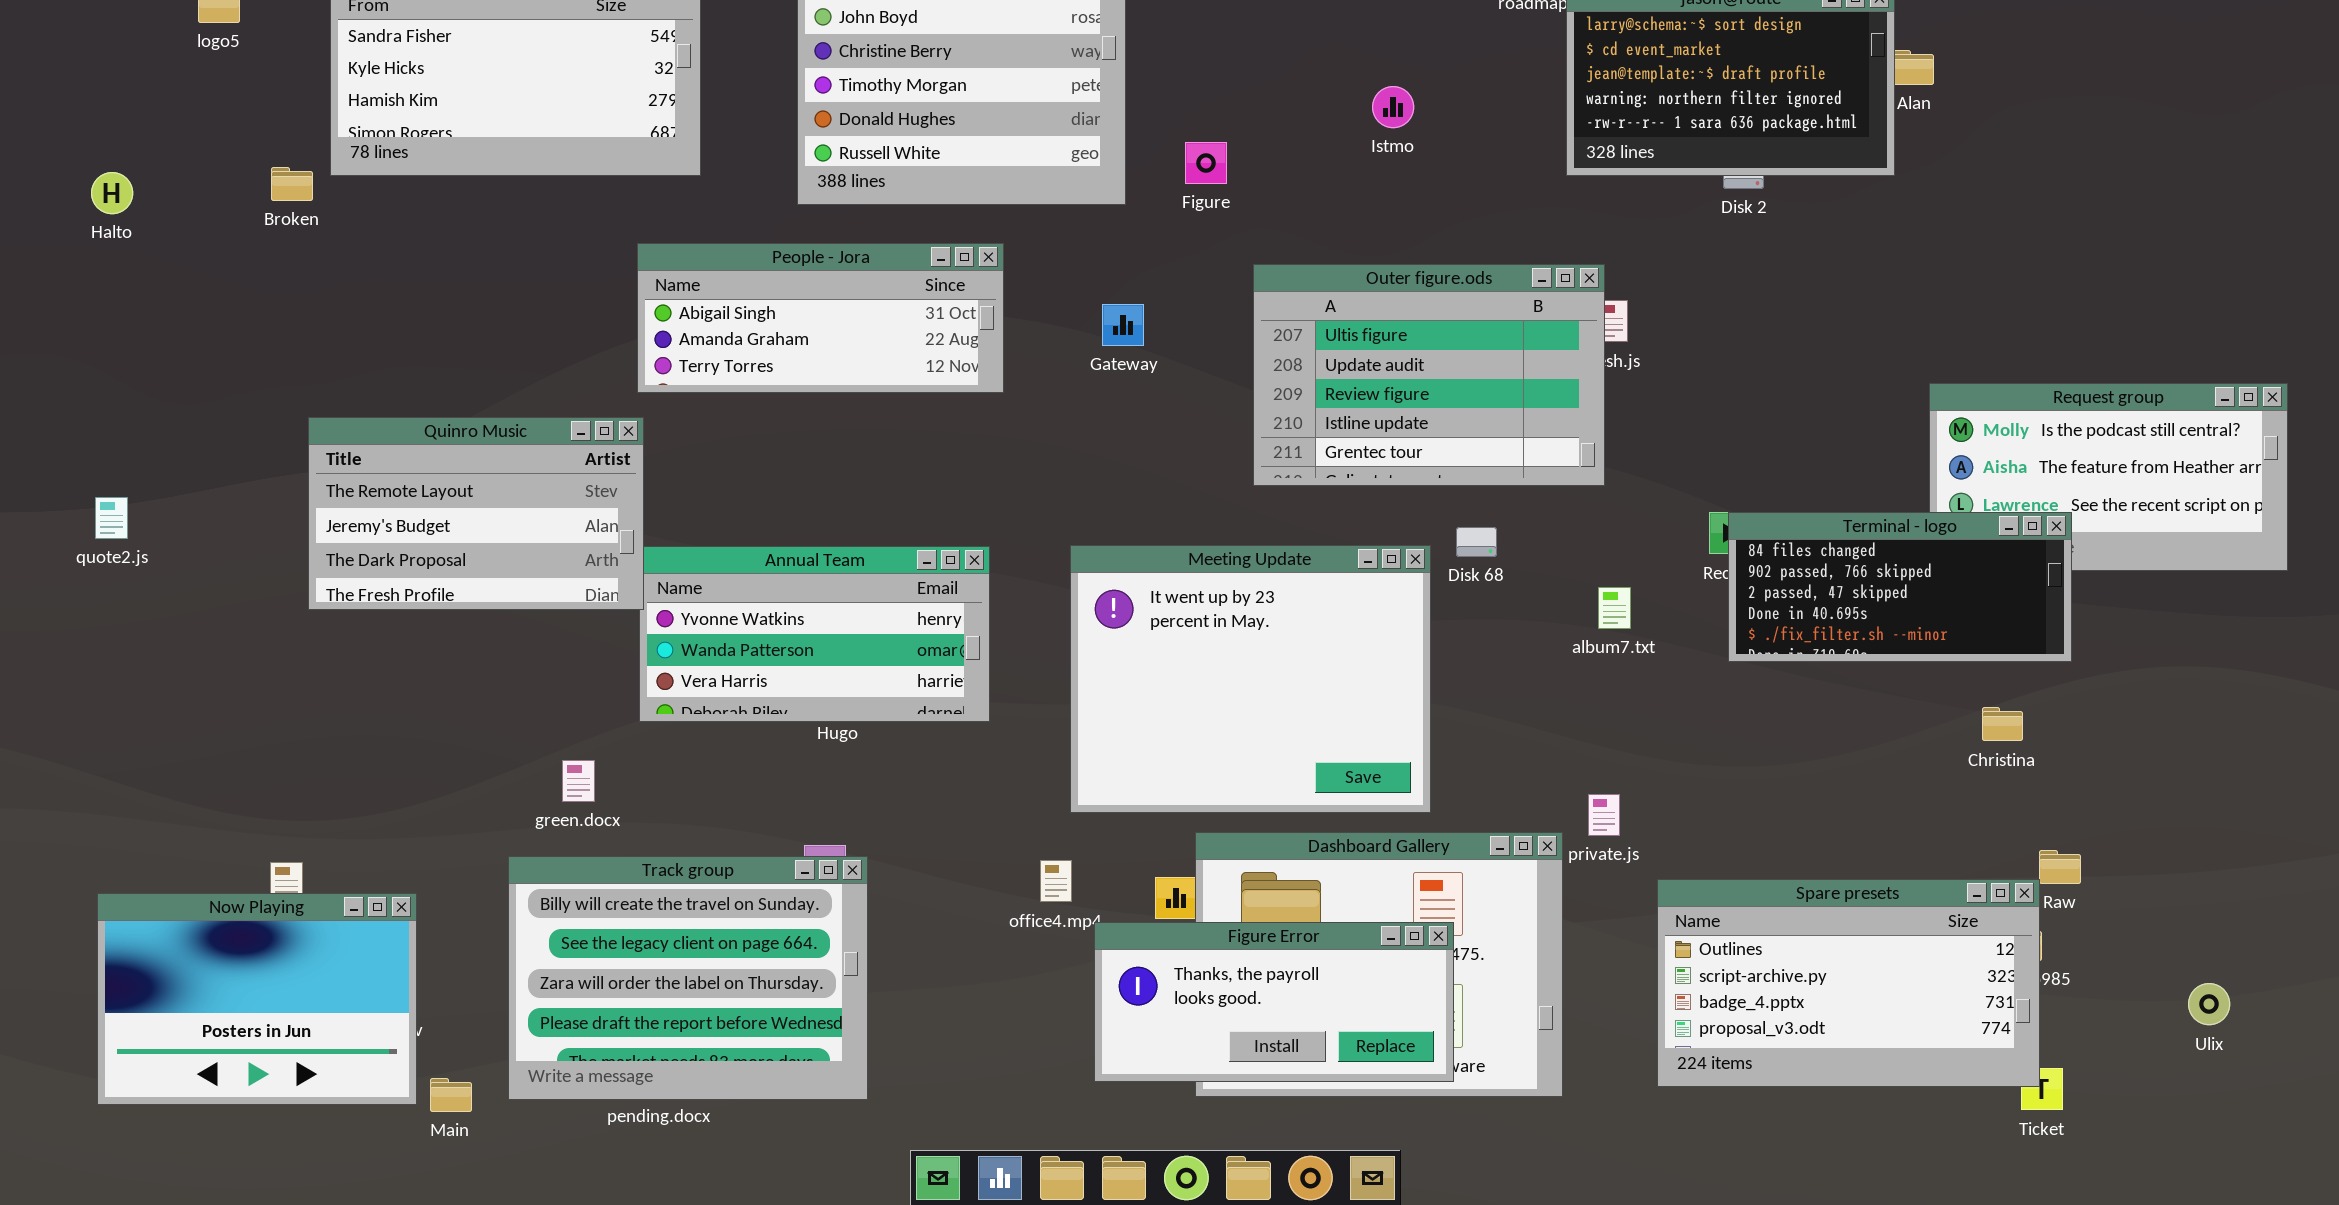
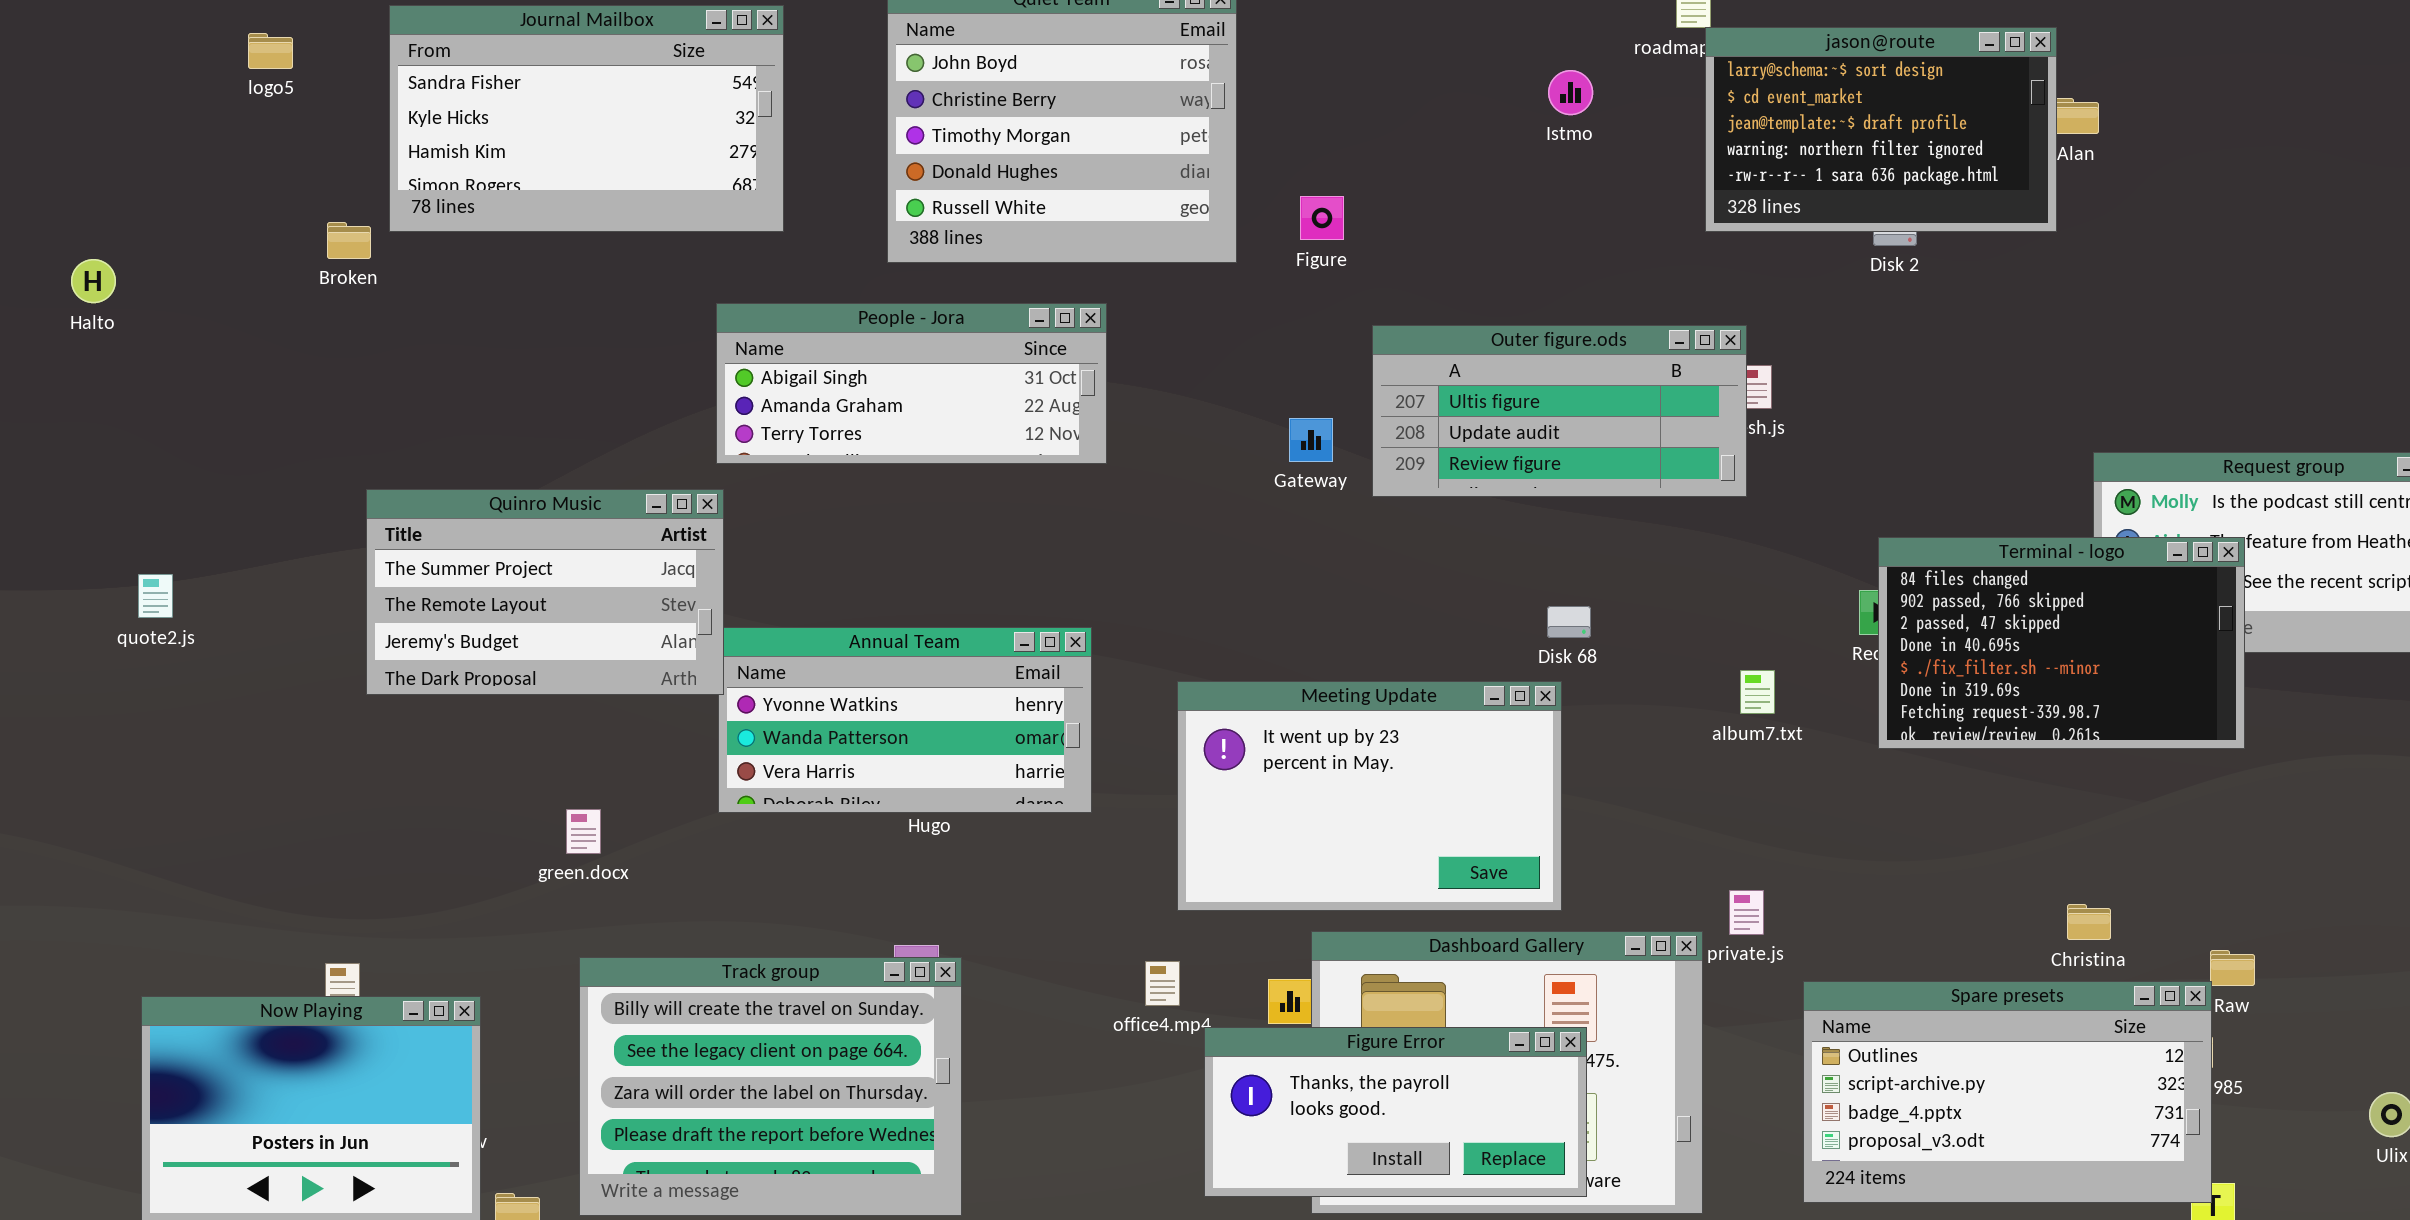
Istmo: [1372,86,1414,128] -> [1548,70,1593,115], moved
Halto: [91,172,133,214] -> [71,259,116,303], moved
Outer figure.ods: [1253,264,1605,486] -> [1372,325,1747,497], resized
Gateway: [1102,304,1144,346] -> [1289,418,1333,462], moved
Quinro Music: [308,417,644,610] -> [366,489,724,695], scrolled up 1 row
Terminal - logo: [1728,512,2072,662] -> [1878,537,2245,749], resized
Disk 68: [1456,527,1497,557] -> [1547,606,1591,638], moved
Meeting Update: [1070,545,1431,813] -> [1177,681,1562,911], resized
Christina: [1982,707,2023,741] -> [2067,904,2111,940], moved
green.docx: [562,760,595,802] -> [566,809,601,854], moved

